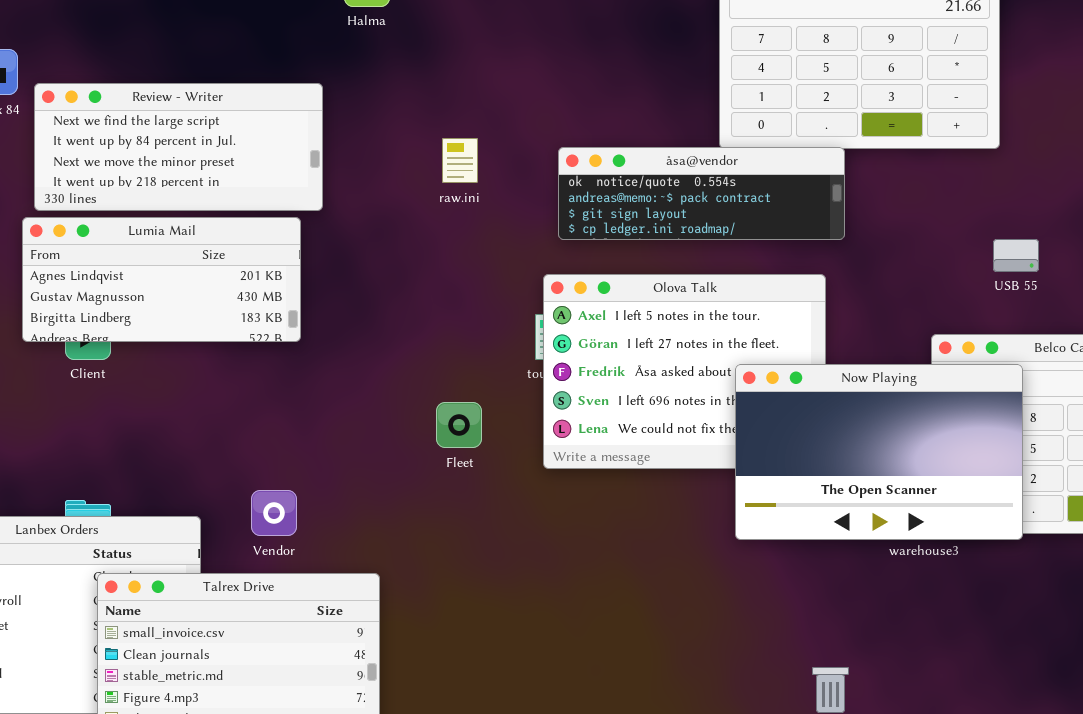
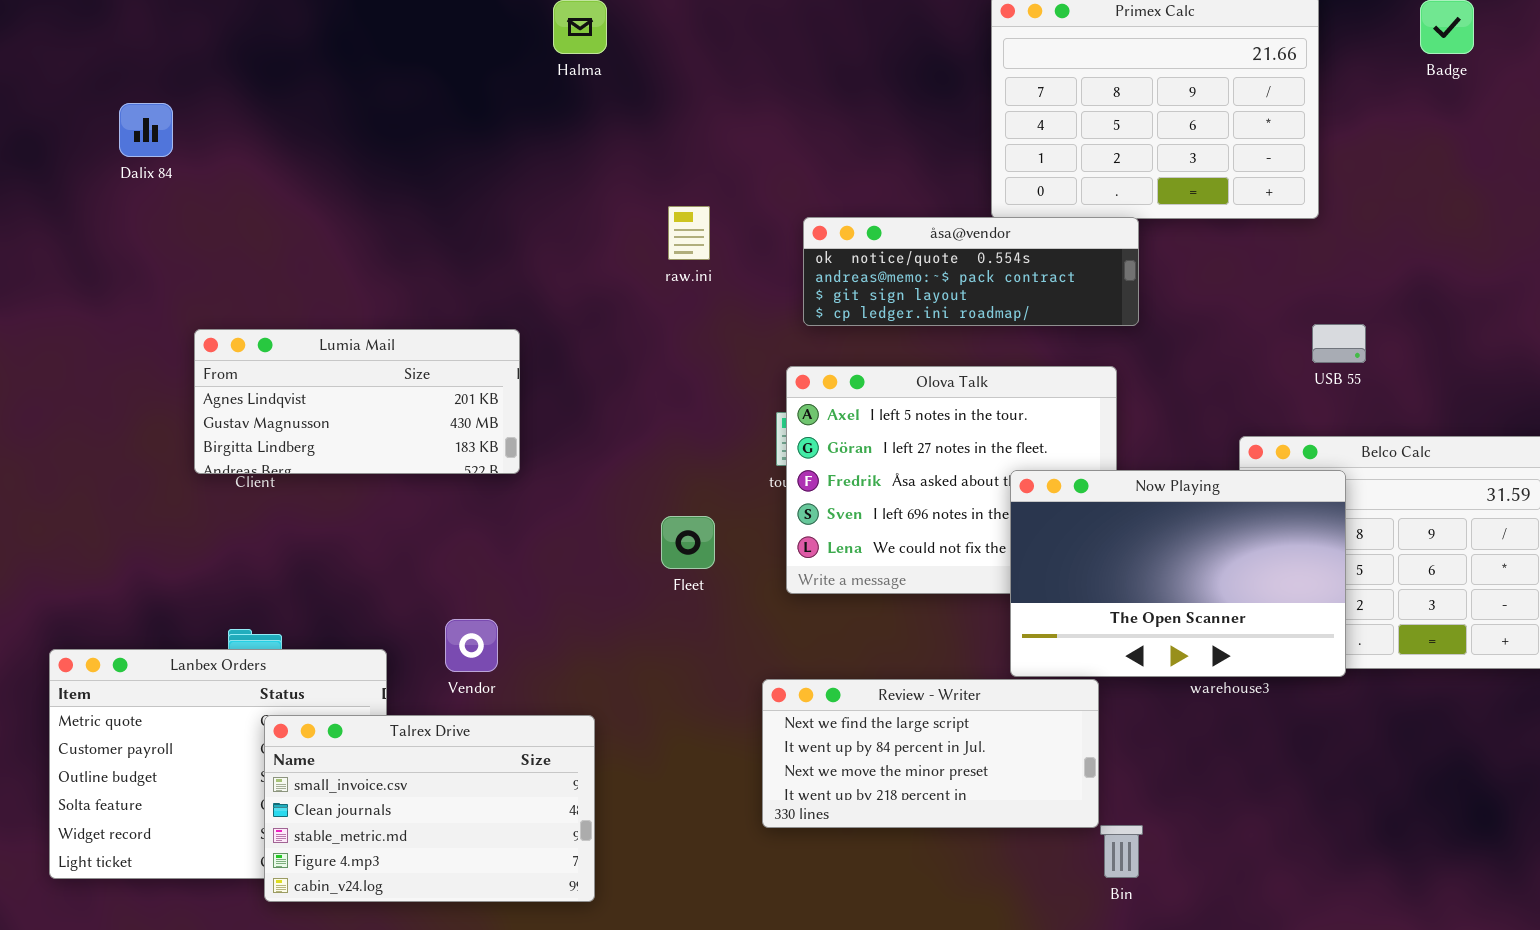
Review - Writer: [34,83,323,211] -> [762,679,1099,828], moved
Lumia Mail: [22,217,301,342] -> [194,329,520,474], moved

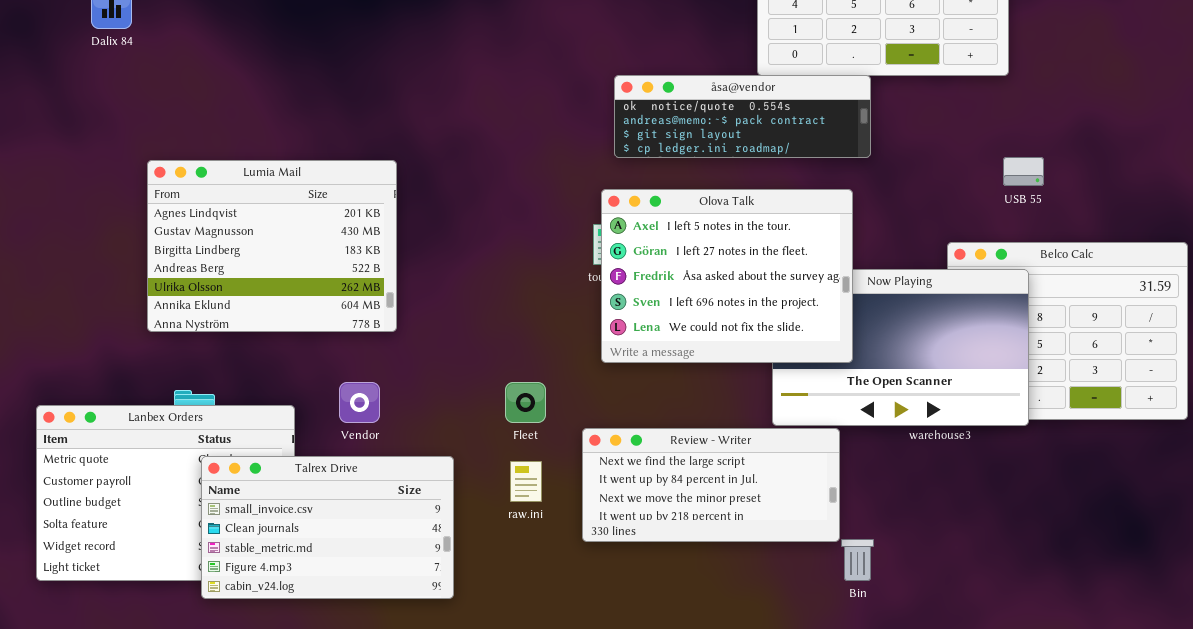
raw.ini: [668,206,710,260] -> [510,461,542,502], moved
Lumia Mail: [194,329,520,474] -> [147,160,397,332], resized
Olova Talk: [786,366,1117,594] -> [601,189,853,363], raised
Fleet: [661,516,715,569] -> [505,382,546,423], moved

